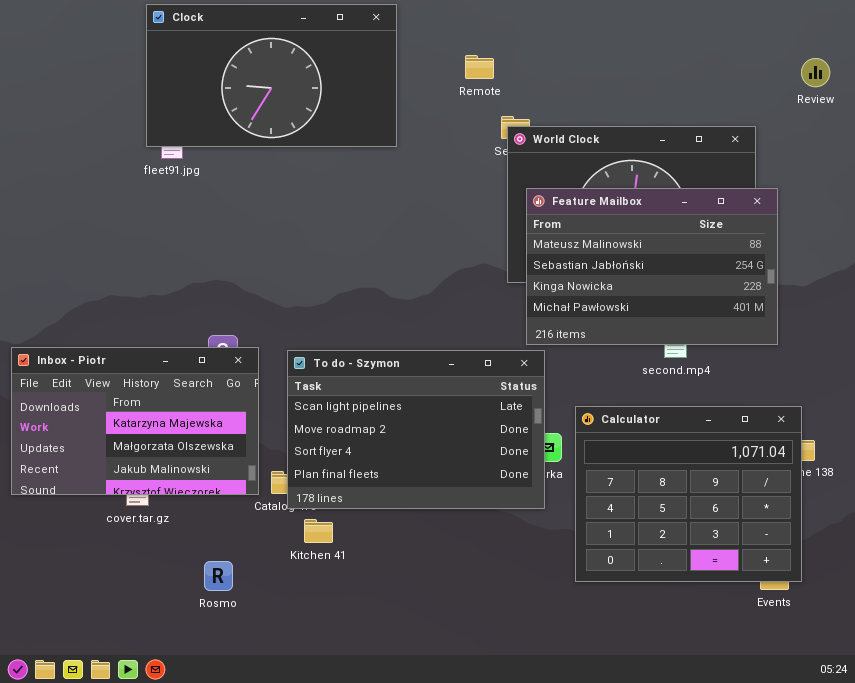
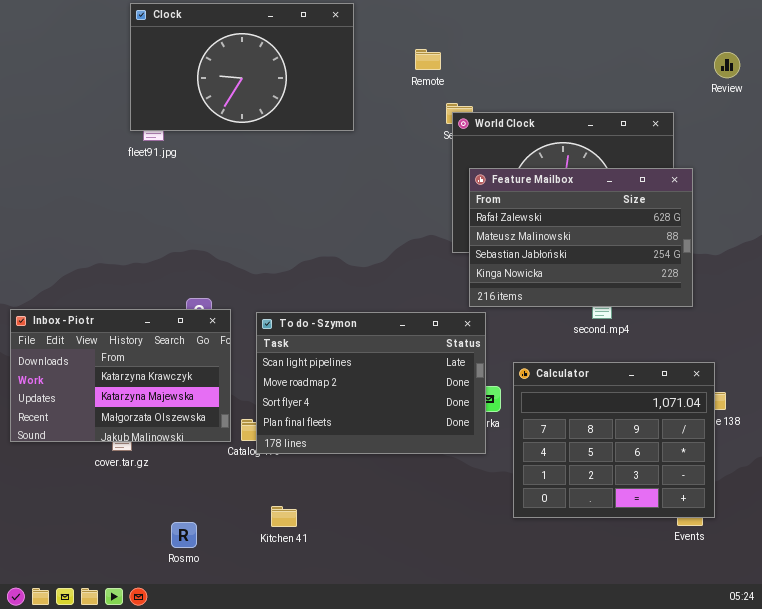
Feature Mailbox: [526,188,778,345] -> [469,168,693,307], scrolled up 1 row
Inbox - Piotr: [11,347,259,495] -> [10,309,231,442], scrolled up 1 row
Kitchen 41: [304,519,333,543] -> [271,506,297,527], moved
Rosmo: [204,561,233,591] -> [171,522,197,548], moved

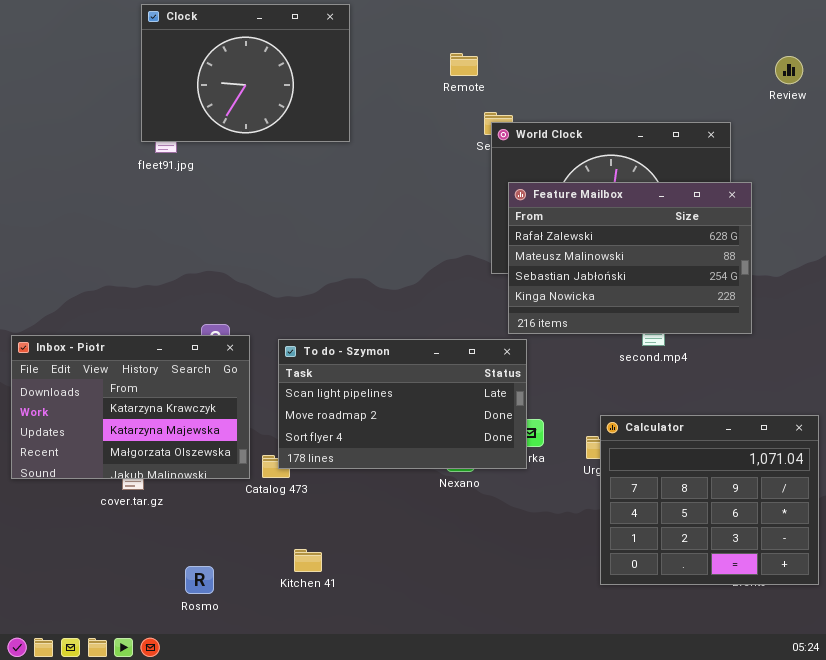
Clock: [130,3,354,131] -> [141,4,350,142], resized
To do - Szymon: [256,312,486,454] -> [278,339,527,469], resized
Calculator: [513,362,715,518] -> [600,415,819,585], moved

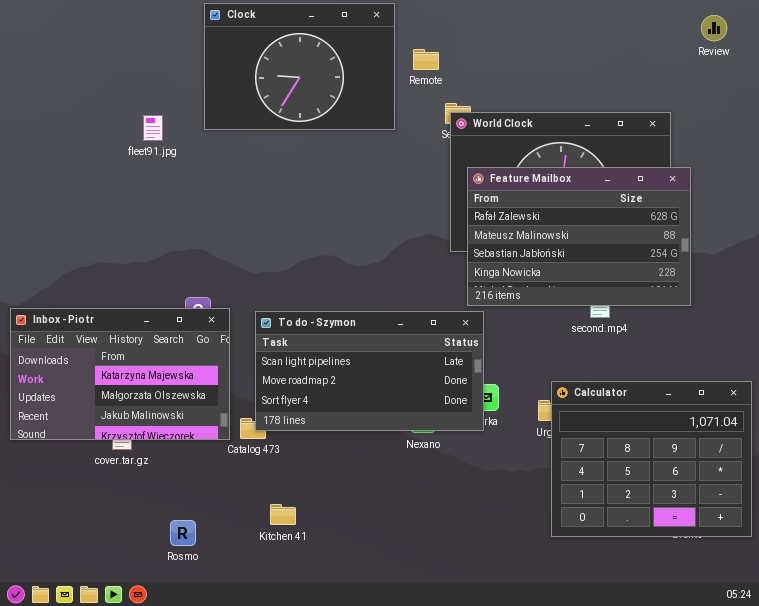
Clock: [141,4,350,142] -> [204,3,395,130], moved
Review: [775,56,803,84] -> [701,15,727,41], moved
Inbox - Piotr: [11,335,250,479] -> [10,308,230,440], scrolled down 1 row

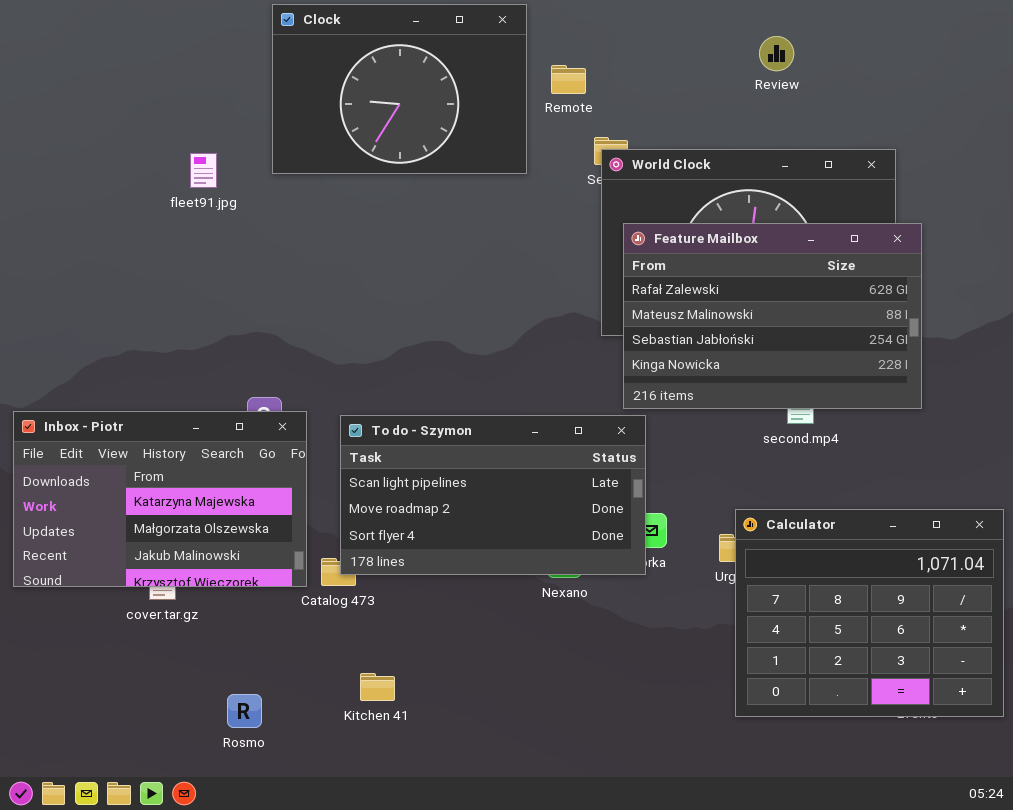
Review: [701,15,727,41] -> [759,36,794,71], moved

